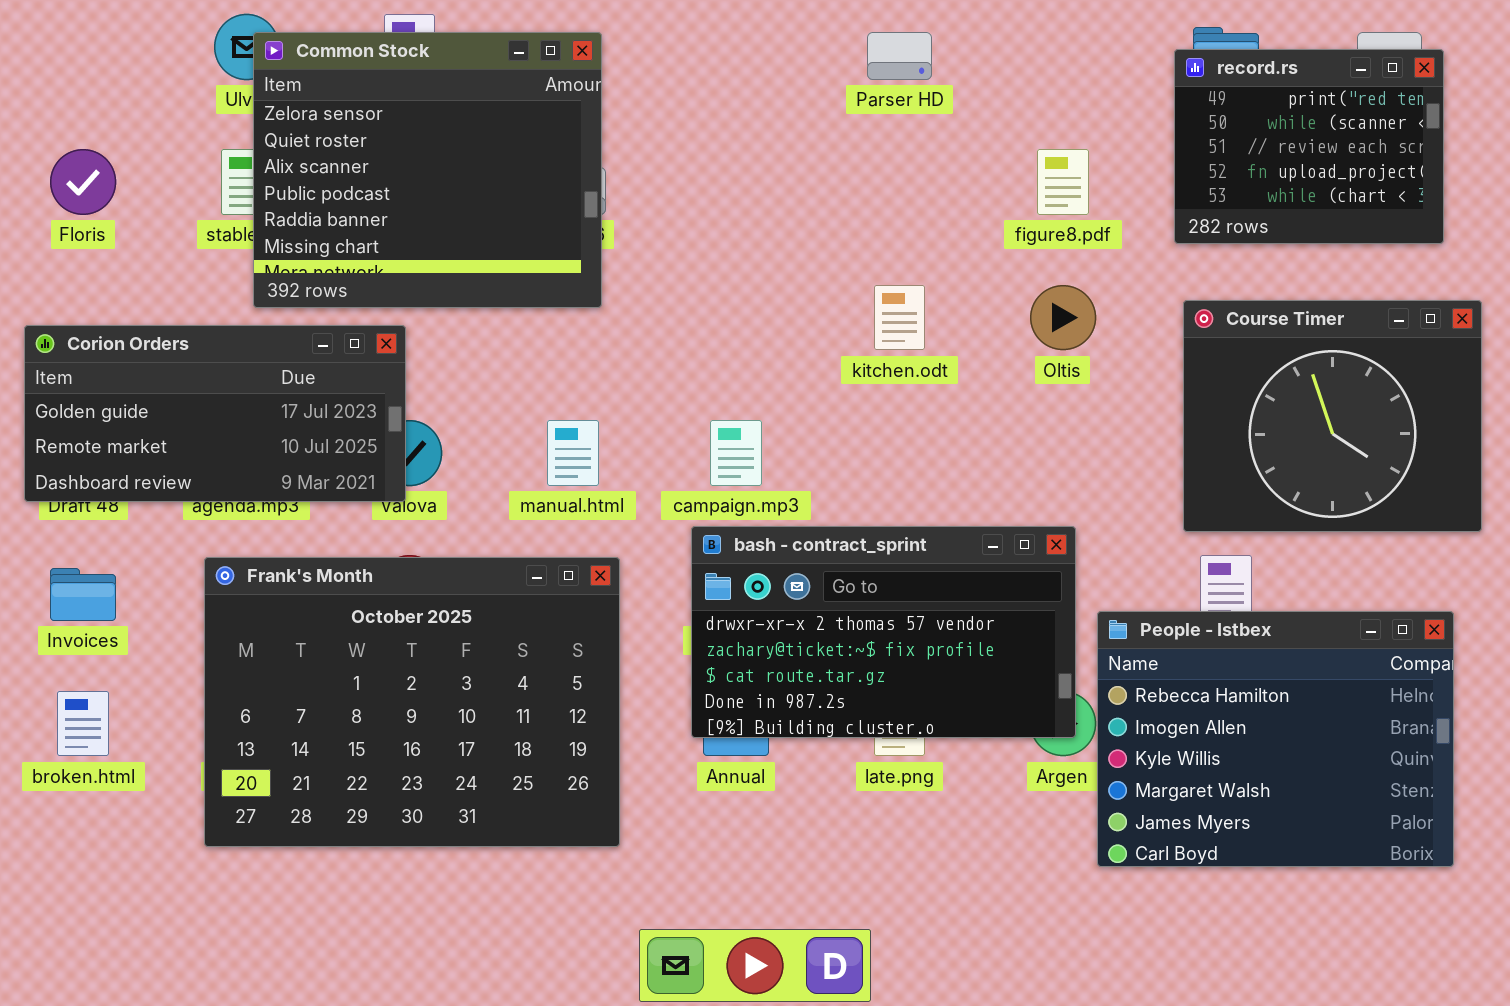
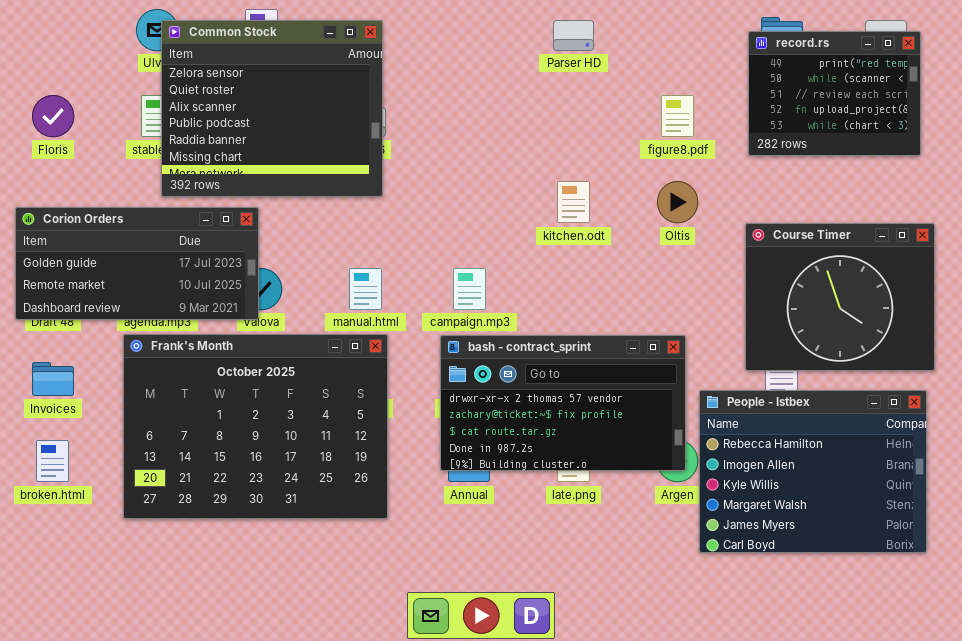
Course Timer: [1183,300,1482,532] -> [745,223,935,371], moved
Frank's Month: [204,557,620,847] -> [123,334,388,519], moved

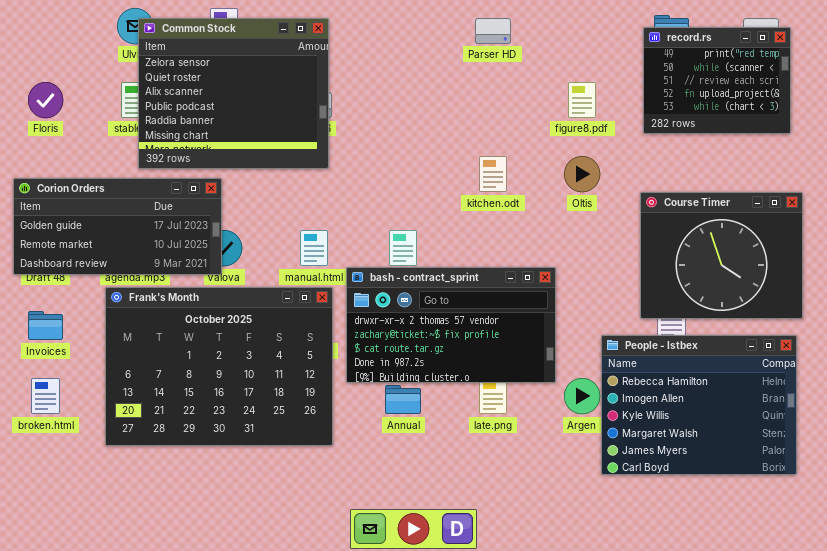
bash - contract_sprint: [440,335,686,471] -> [346,267,556,383], moved

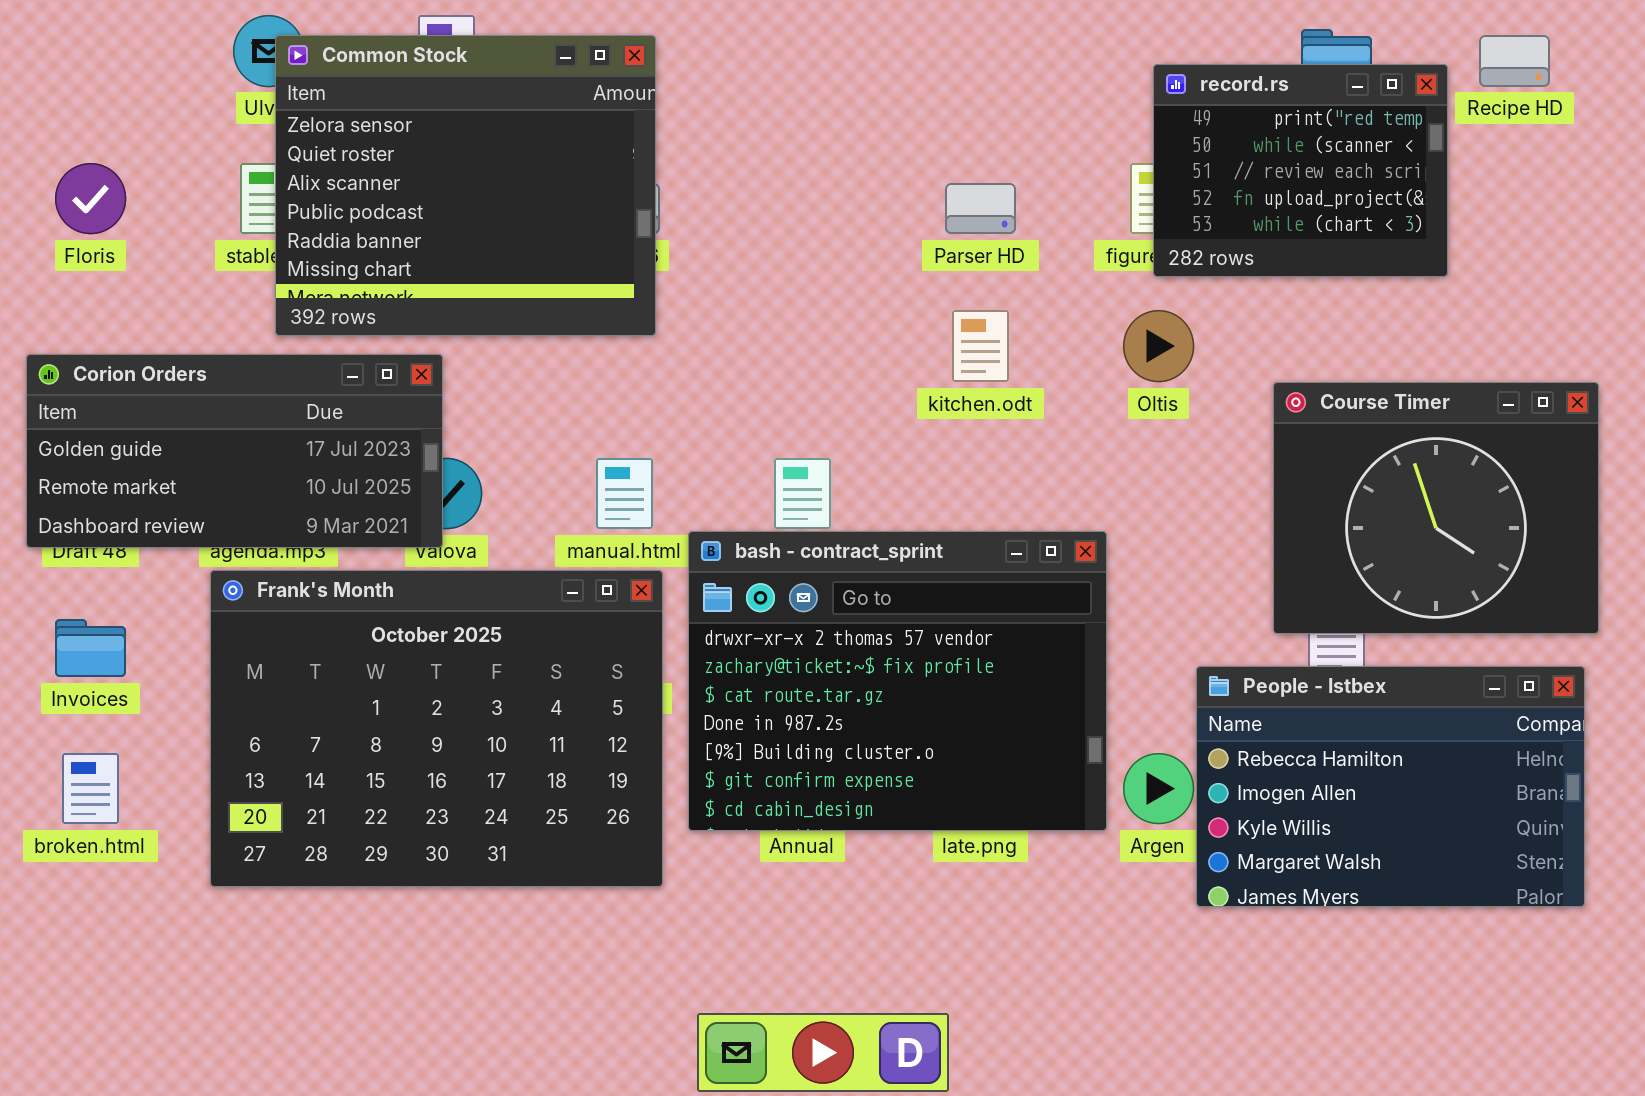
Parser HD: [475,18,511,44] -> [945,183,1016,234], moved
record.rs: [643,27,791,134] -> [1153,64,1448,277], moved
bash - contract_sprint: [346,267,556,383] -> [688,531,1107,831], resized
People - Istbex: [601,335,797,475] -> [1196,666,1585,907], resized

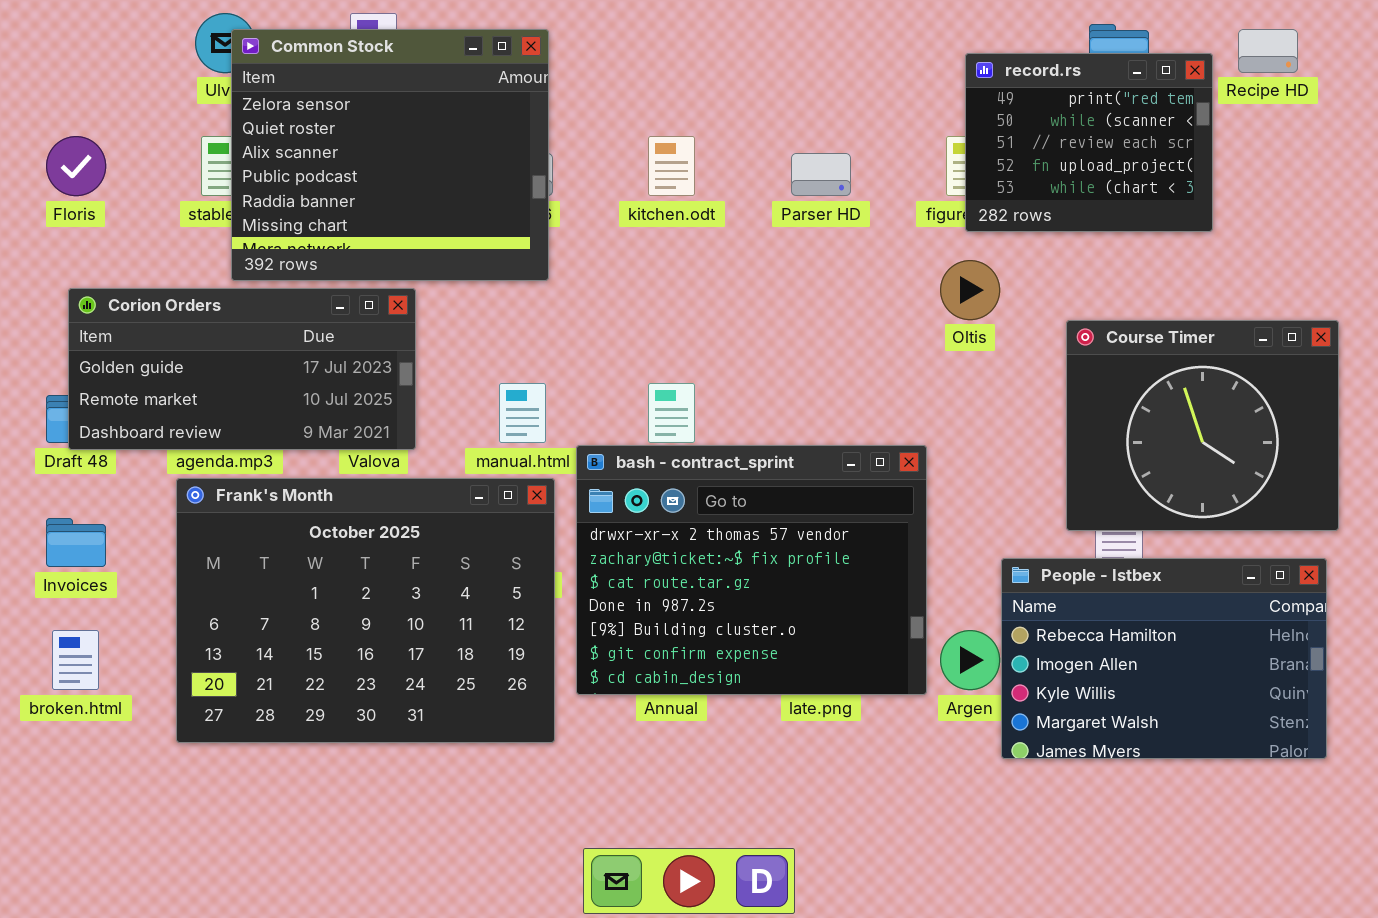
kitchen.odt: [952,310,1009,382] -> [648,136,695,196], moved
Corion Orders: [26,354,443,548] -> [68,288,416,450], moved

